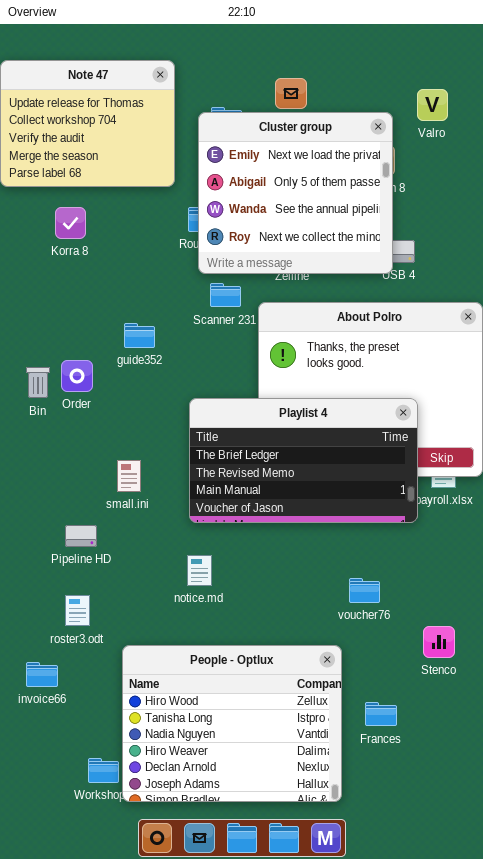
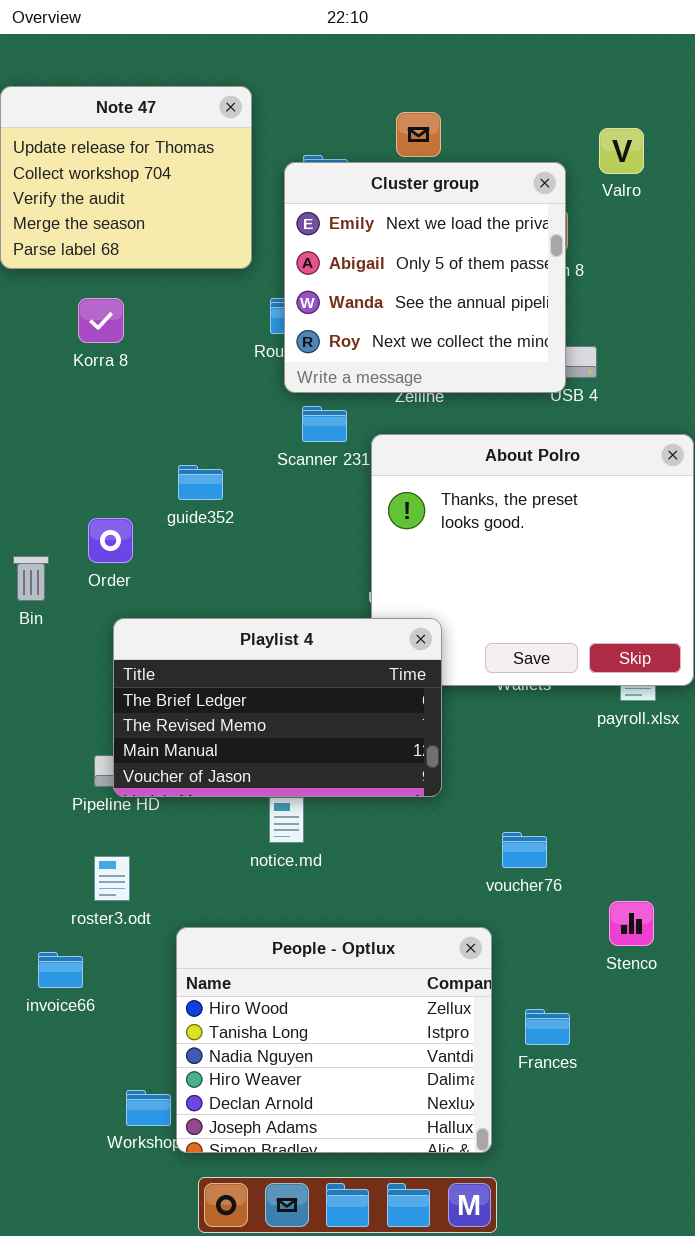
Bin: [26,367,50,398] -> [13,556,49,601], moved
Playlist 4: [189,398,418,523] -> [113,618,442,797], moved

